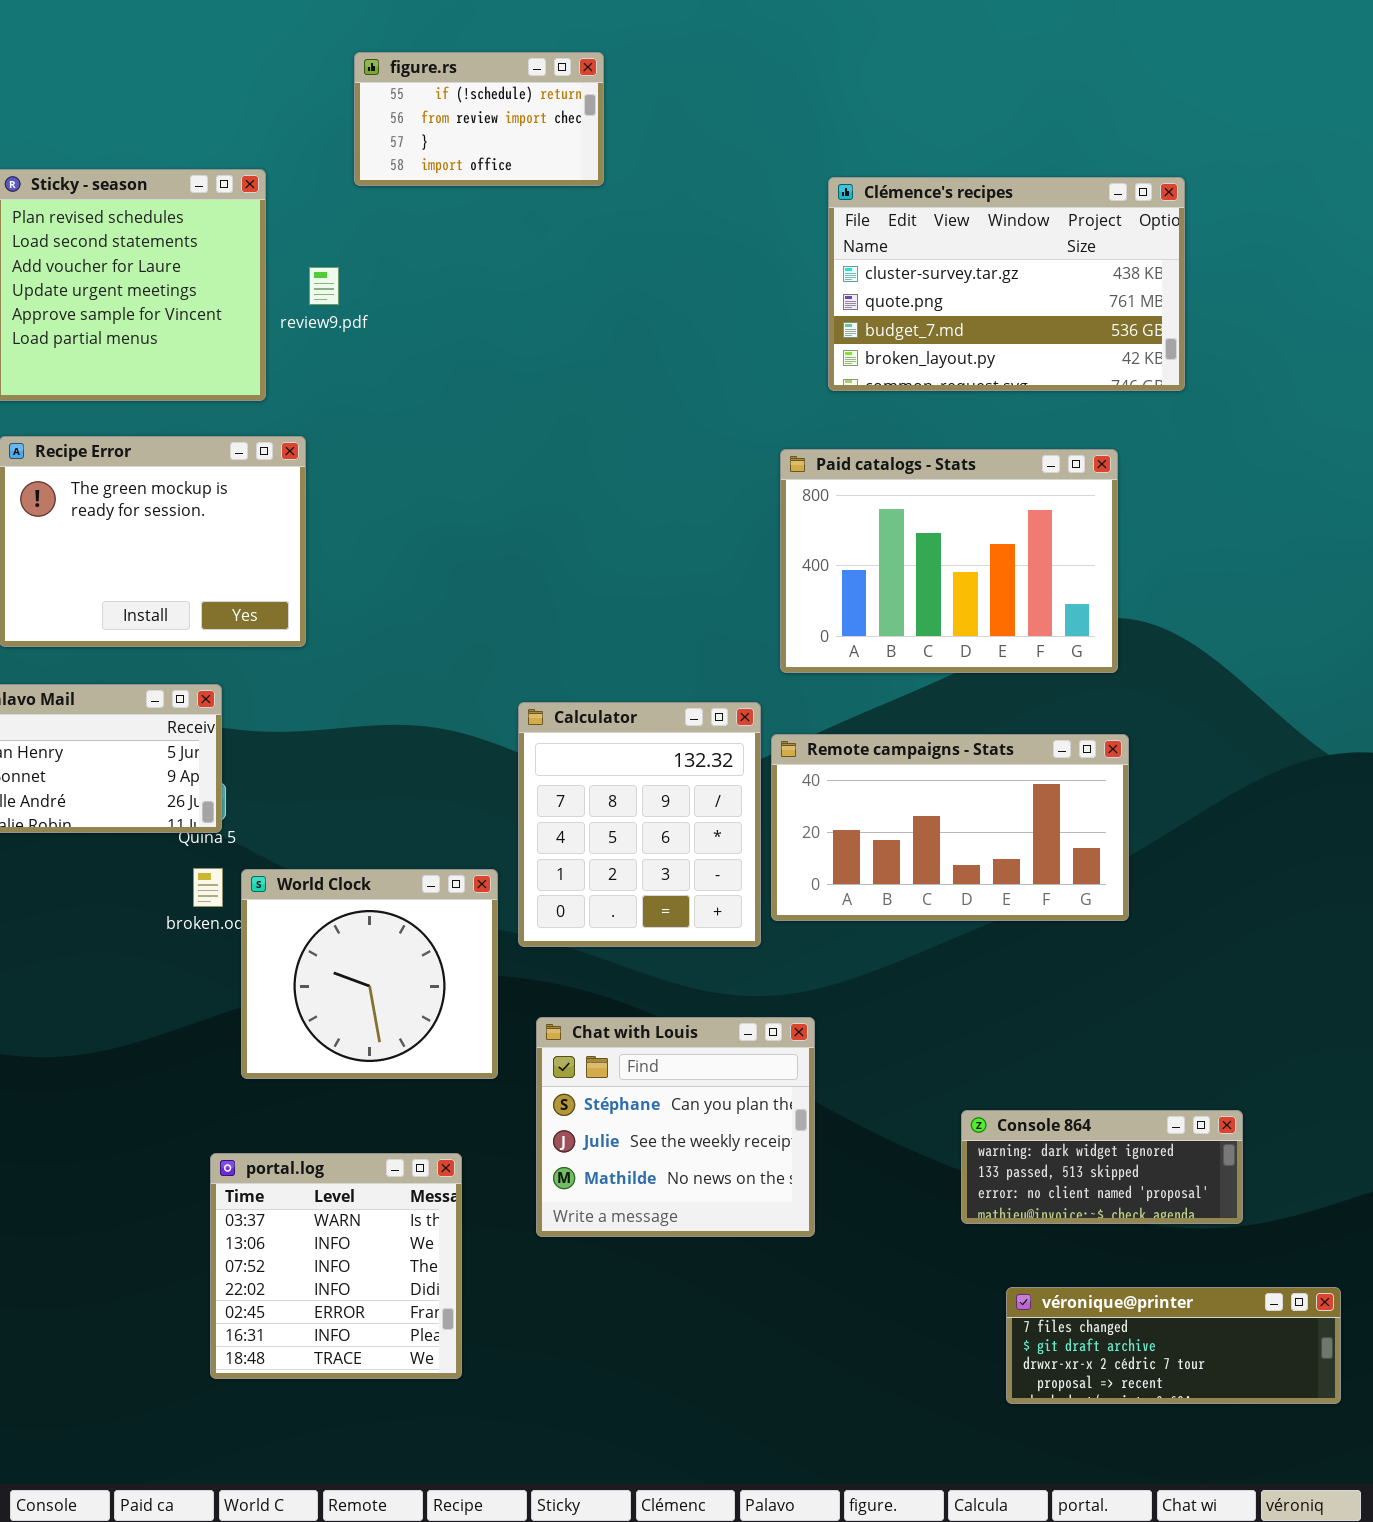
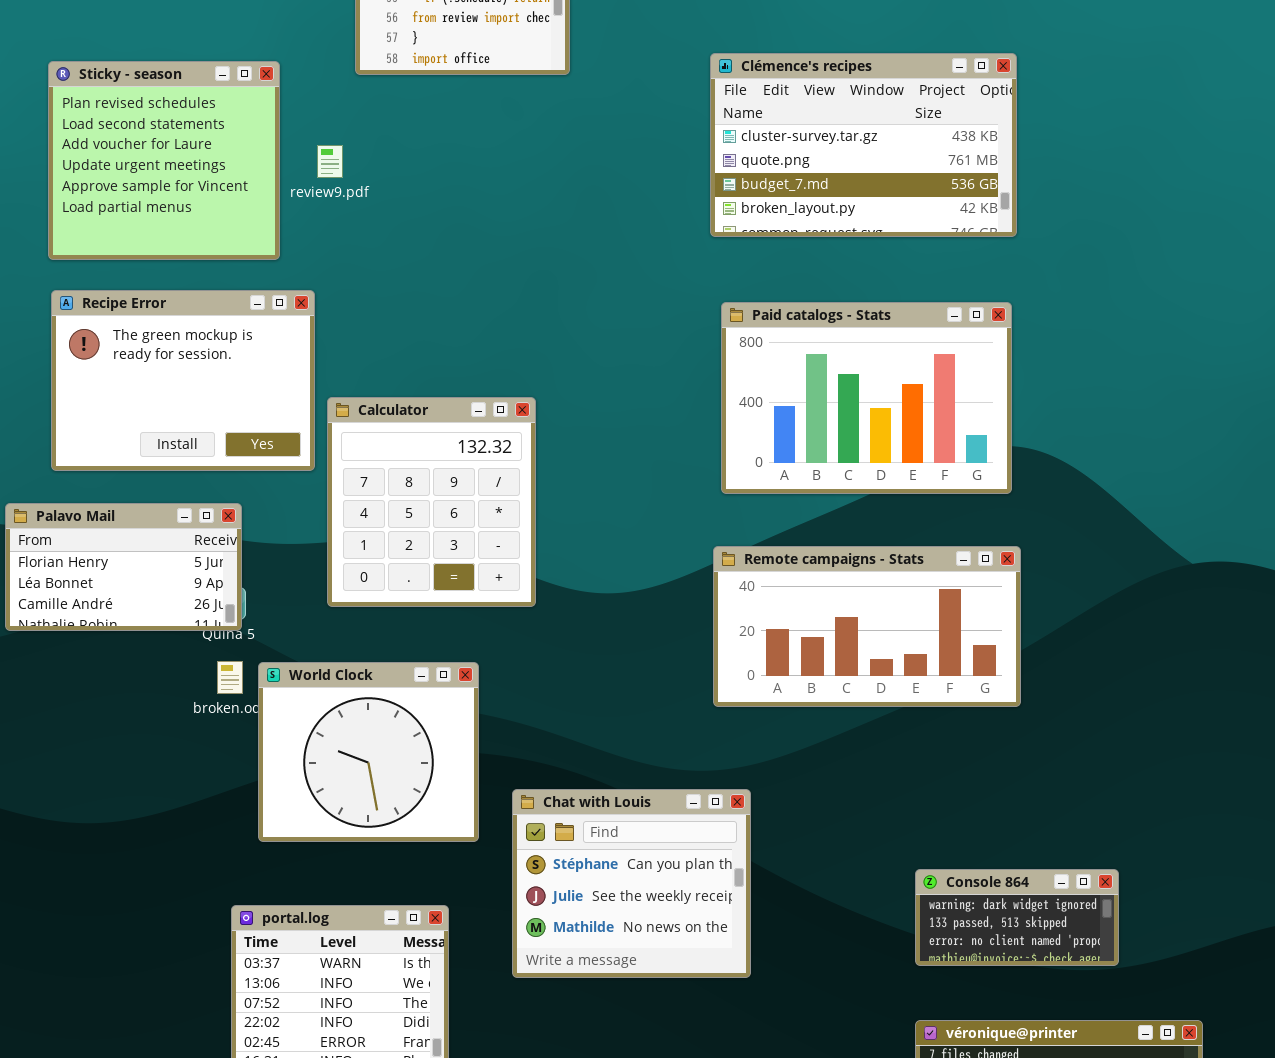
Clémence's recipes: [828,177,1185,391] -> [710,53,1017,237], moved
Calculator: [518,702,761,947] -> [327,397,536,607], moved
Console 864: [961,1110,1243,1224] -> [915,869,1119,966], resized

